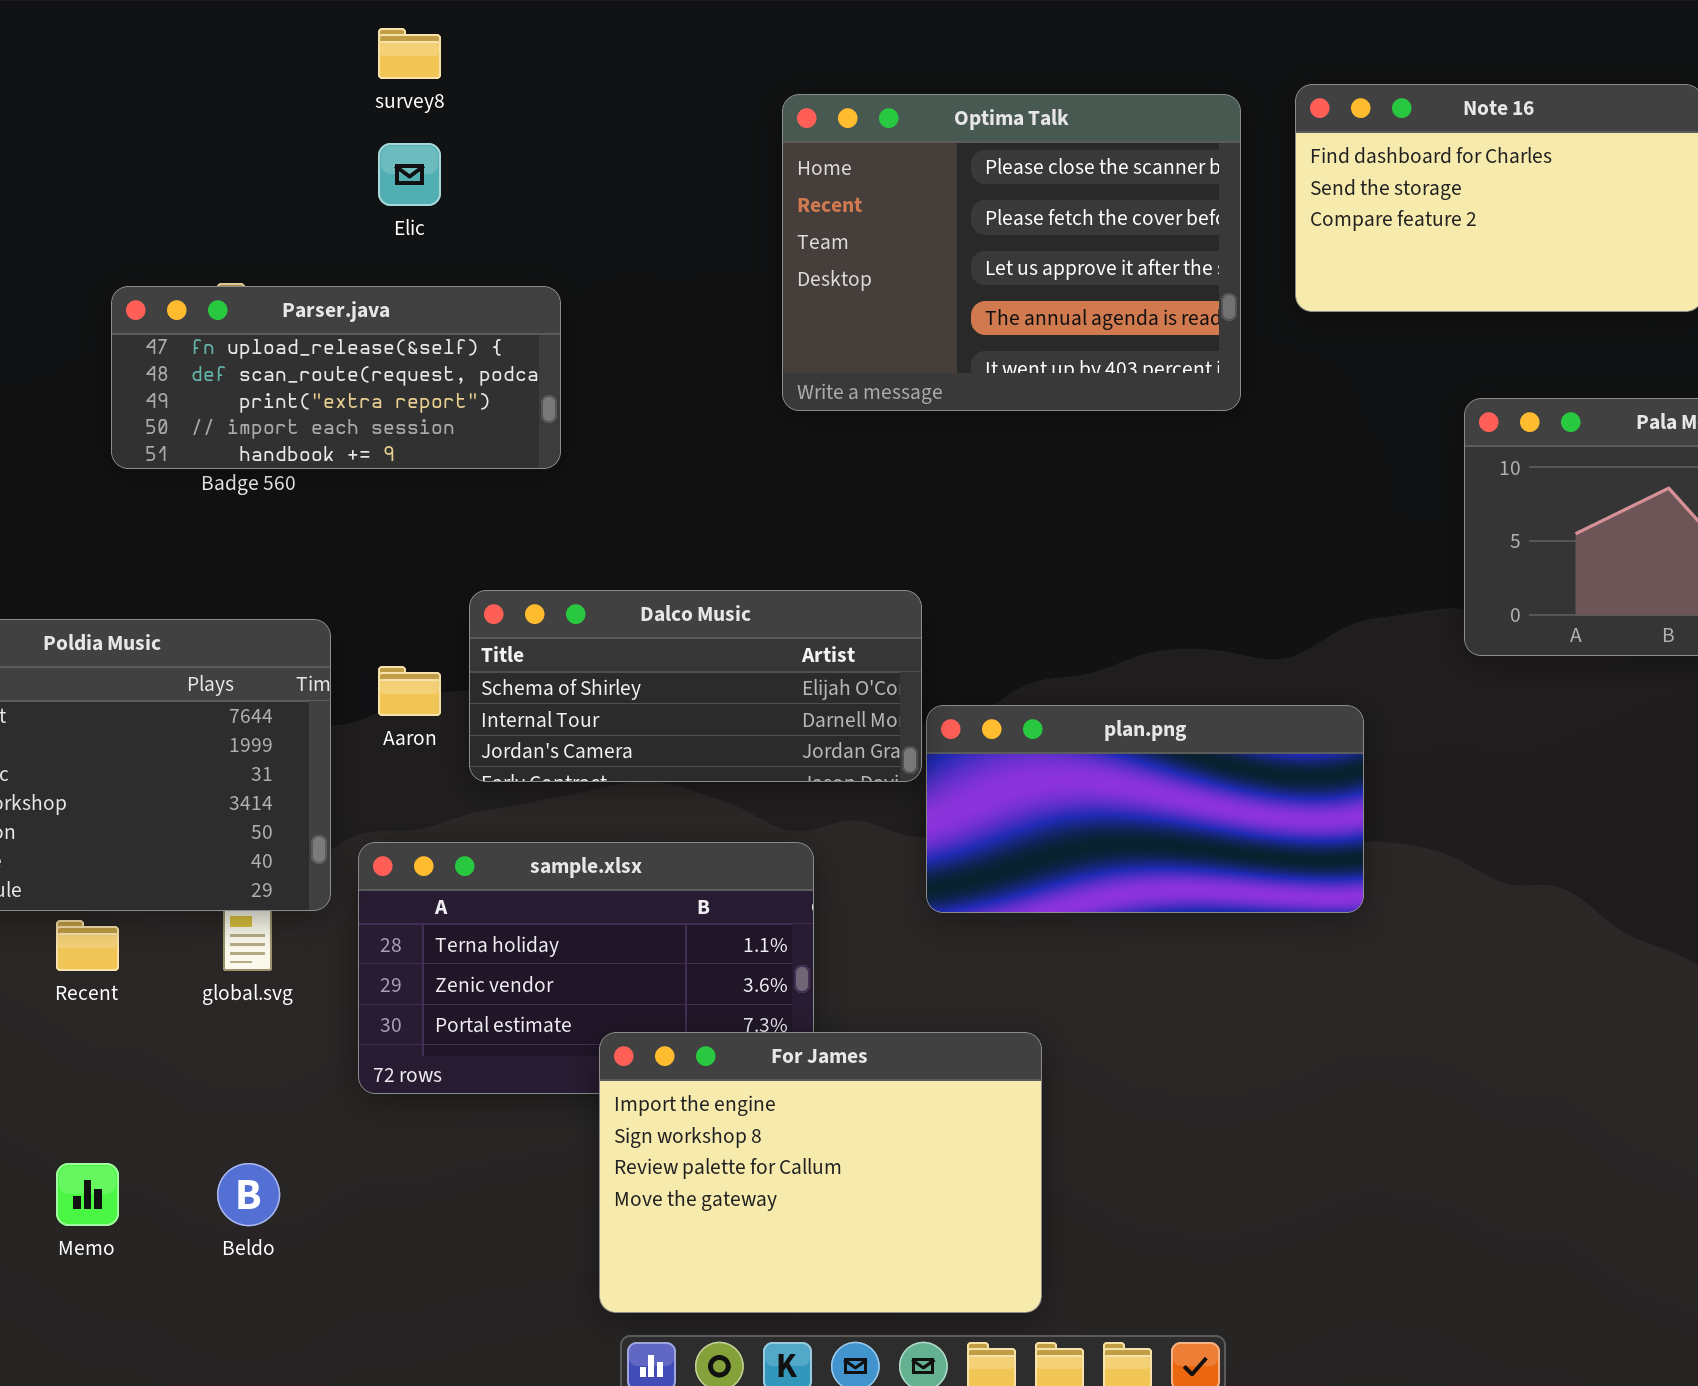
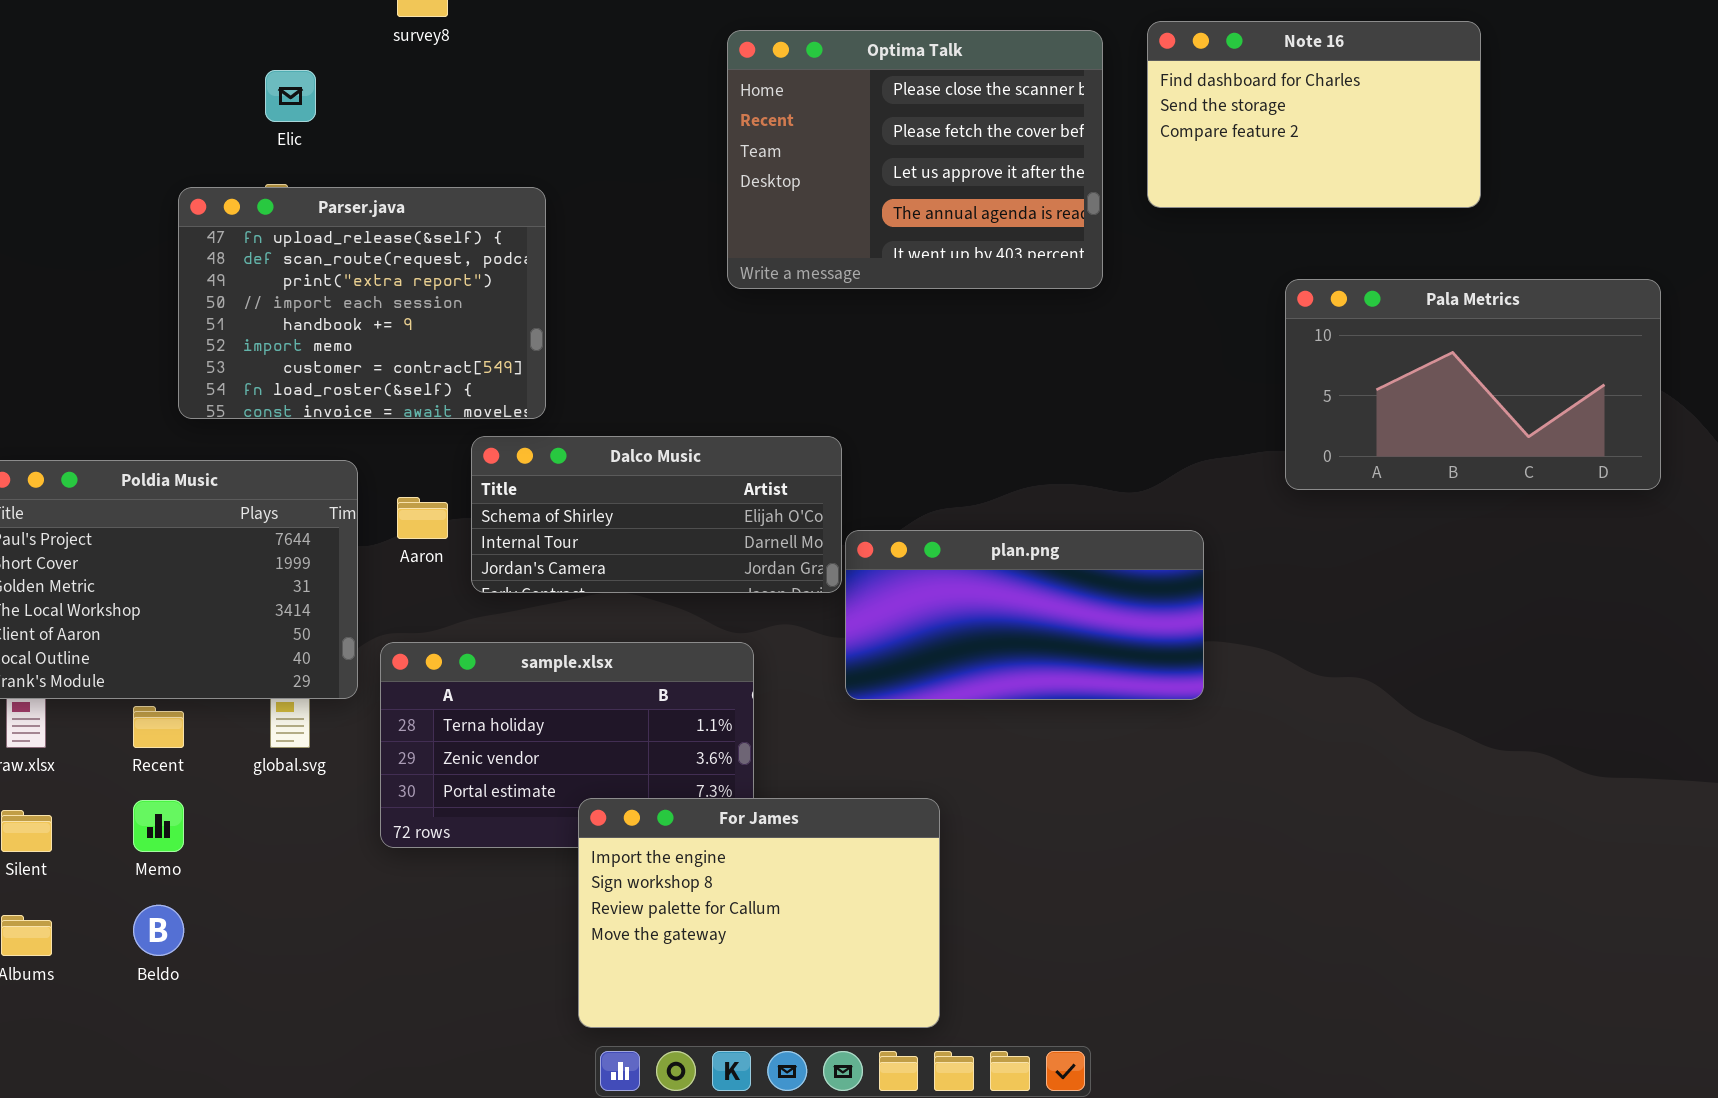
Elic: [378,143,441,206] -> [265,70,316,122], moved
Parser.java: [111,286,561,469] -> [178,187,546,419], resized
Memo: [56,1163,119,1226] -> [133,800,184,852], moved
Beldo: [217,1163,280,1226] -> [133,905,184,956], moved

